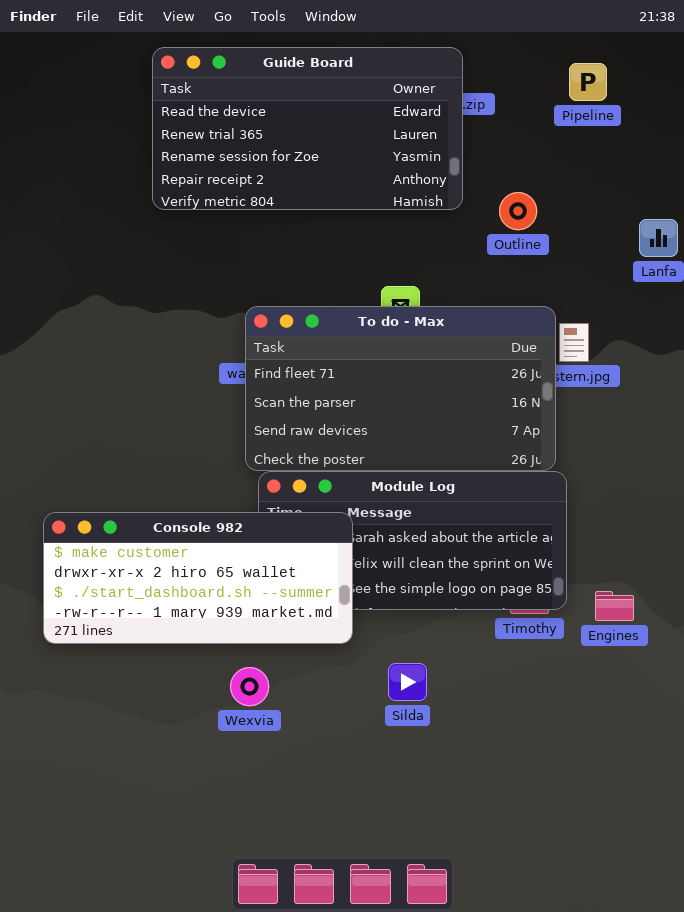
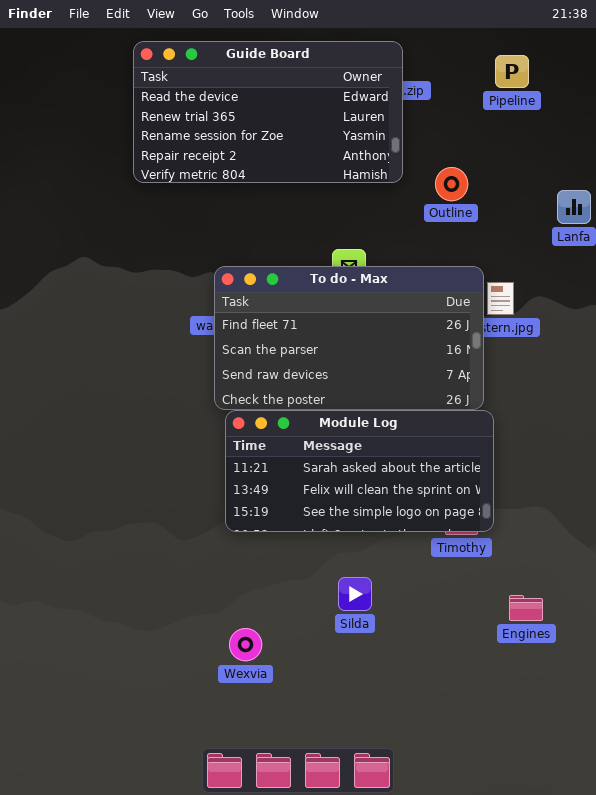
Console 982: [43,512,353,644] -> none, closed
Engines: [595,591,634,621] -> [509,595,543,621], moved
Wexvia: [230,667,269,706] -> [229,628,262,661], moved

